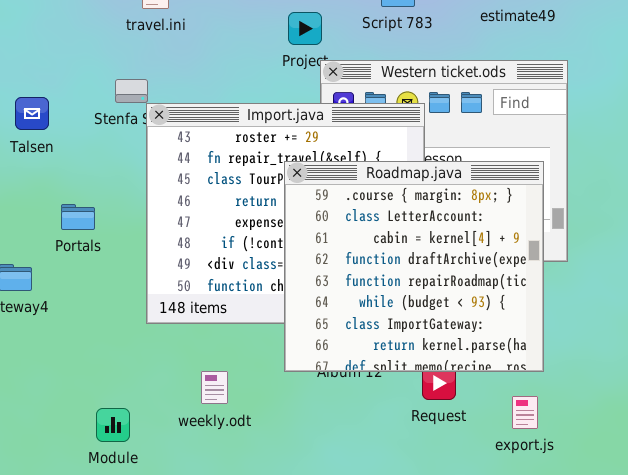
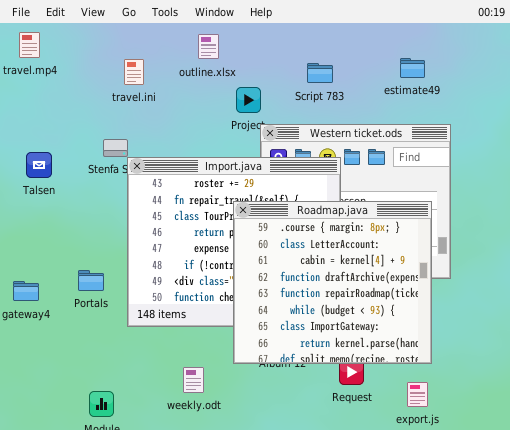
Portals: [61,204,95,230] -> [78,270,104,291], moved
weekly.odt: [201,371,228,404] -> [183,367,204,393], moved

